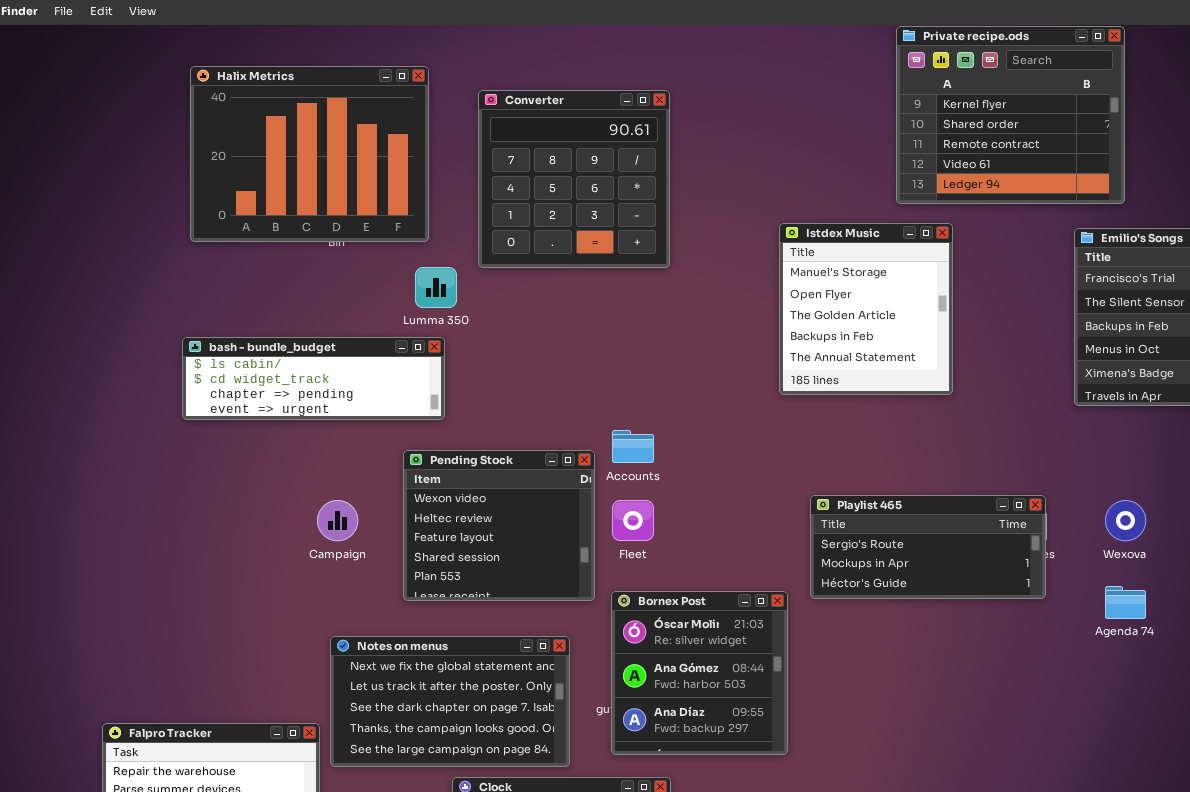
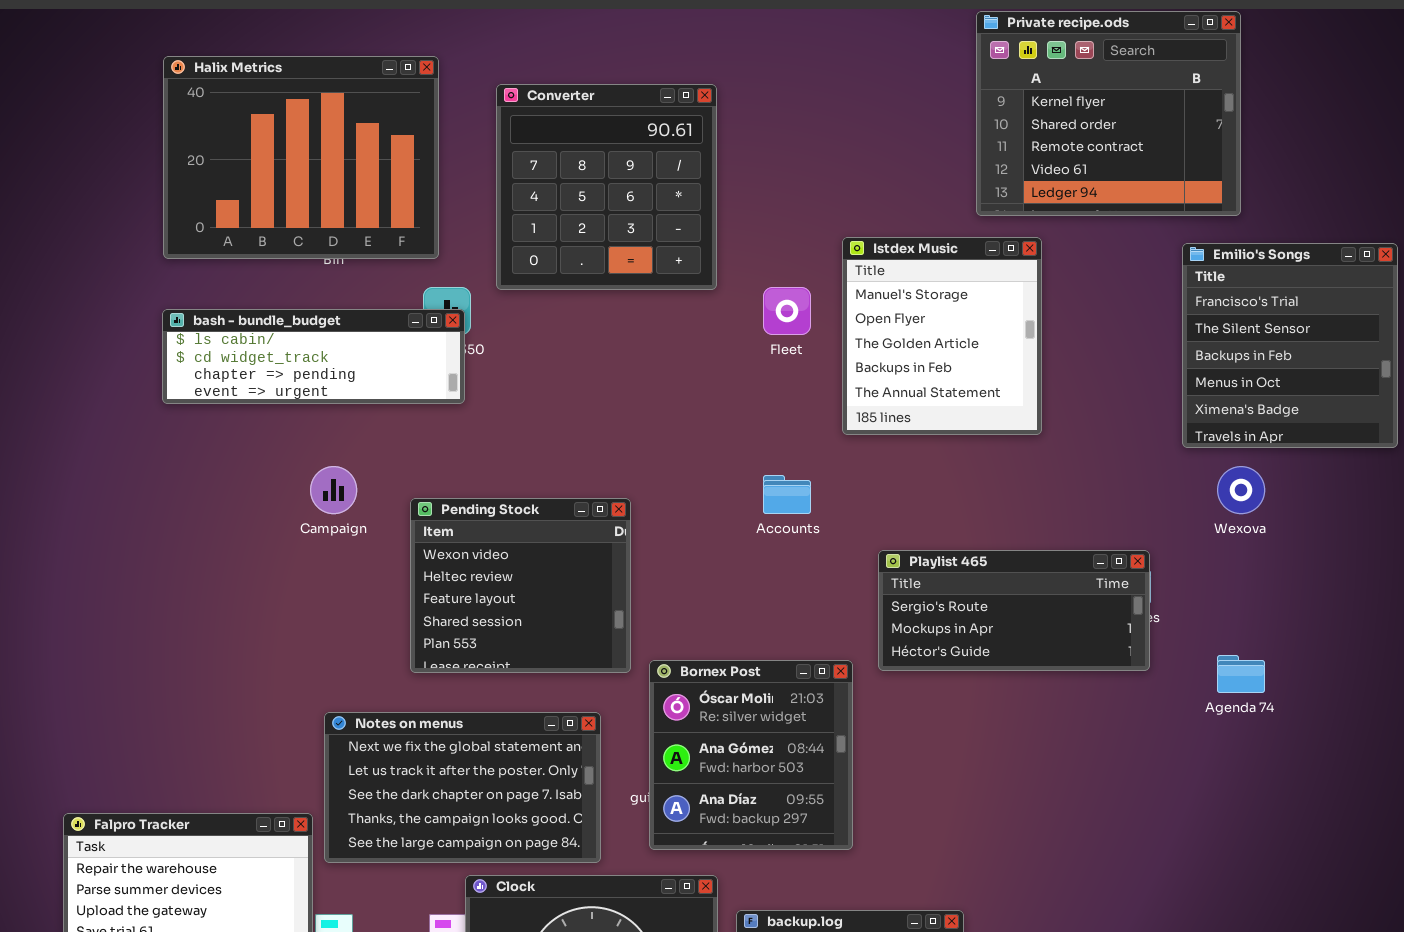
bash - bundle_budget: [182,337,445,420] -> [162,309,465,404], moved
Accounts: [612,430,654,463] -> [763,475,811,514], moved
Campaign: [317,500,358,541] -> [310,466,357,514], moved
Fleet: [612,500,654,541] -> [763,287,811,335], moved
Wexova: [1105,500,1146,541] -> [1217,466,1265,514], moved

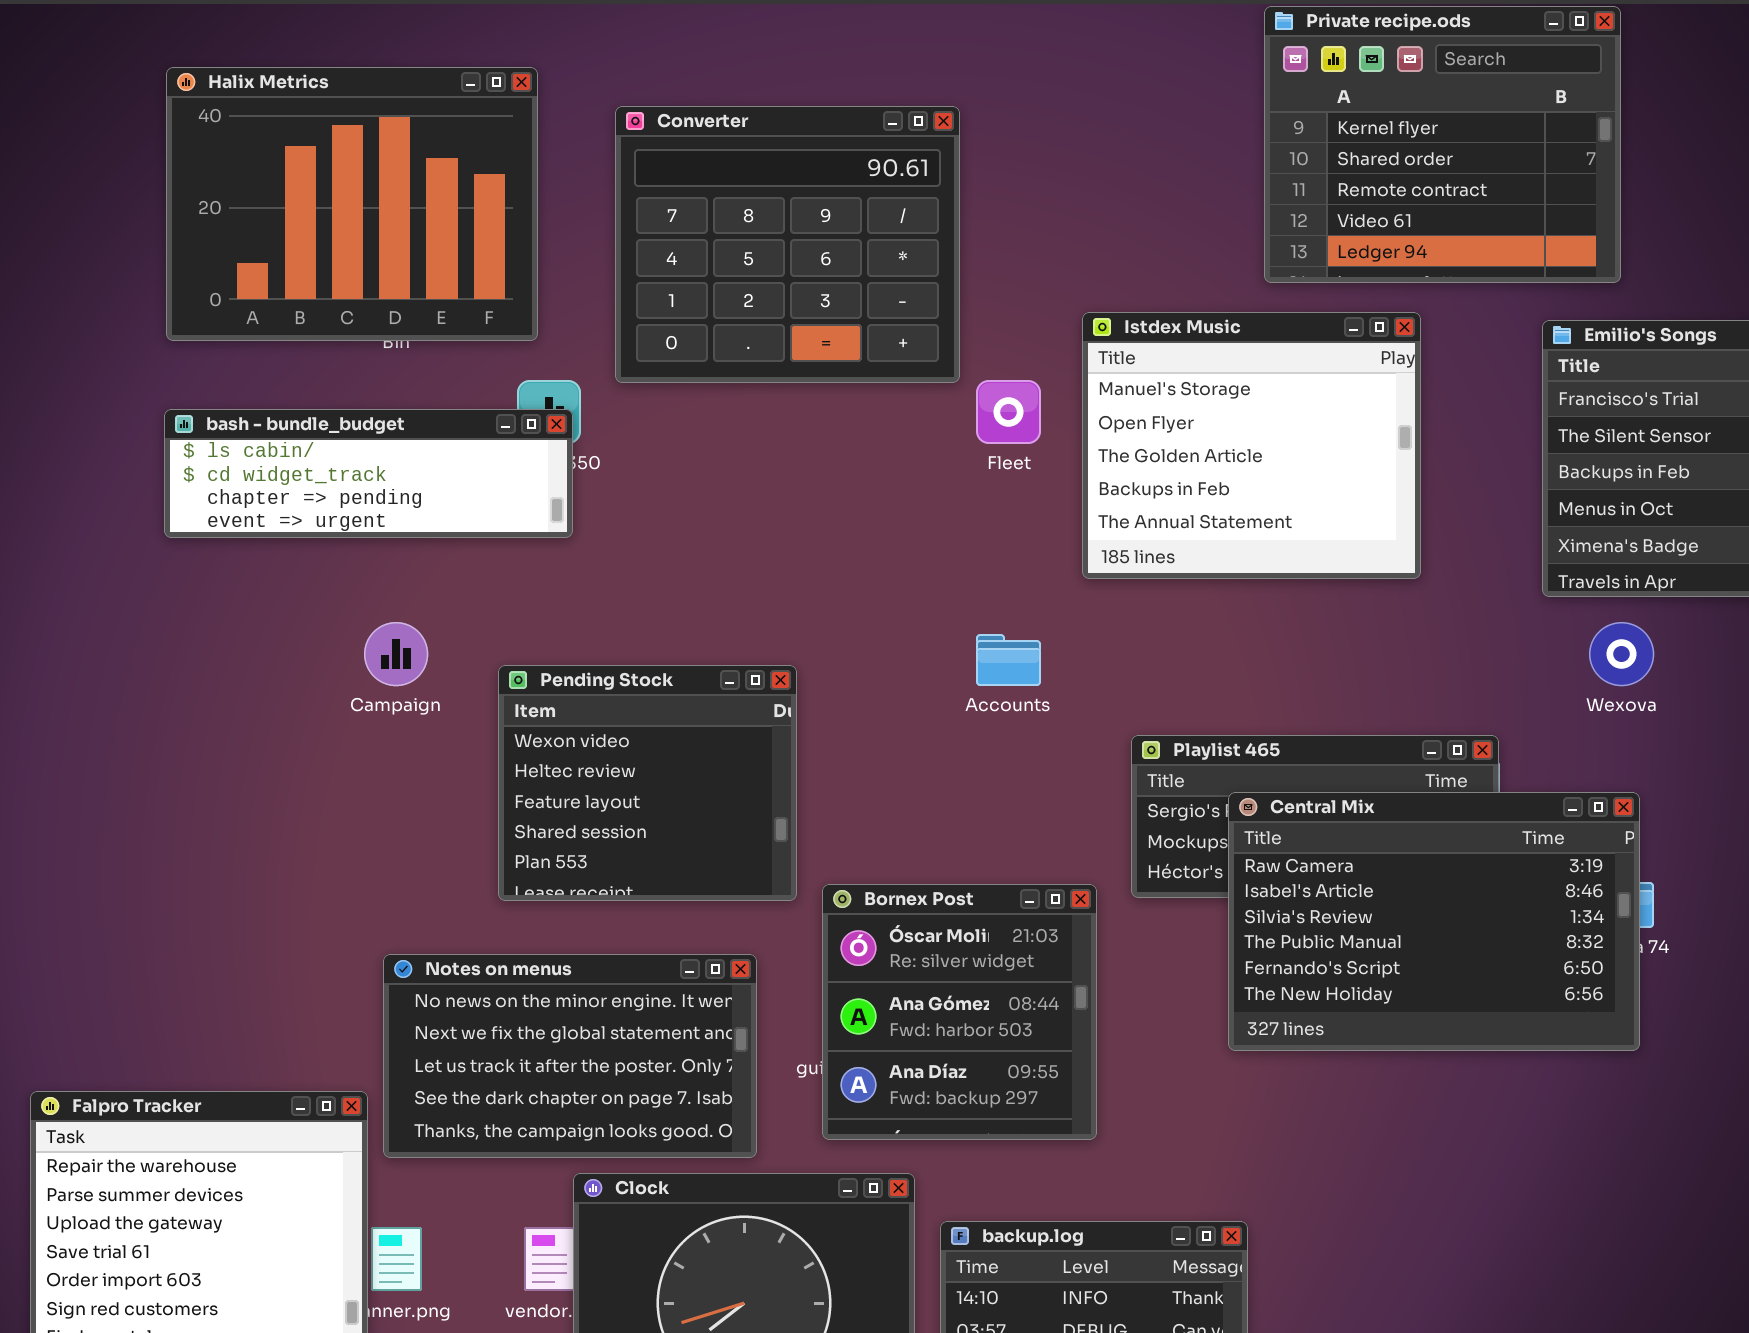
Converter: [496,84,717,290] -> [615,106,960,383], resized
Istdex Music: [842,237,1042,435] -> [1082,312,1421,579], resized
Central Mix: none -> [1228,792,1640,1051], opened
Notes on menus: [324,712,601,863] -> [383,954,757,1158], scrolled up 1 row

